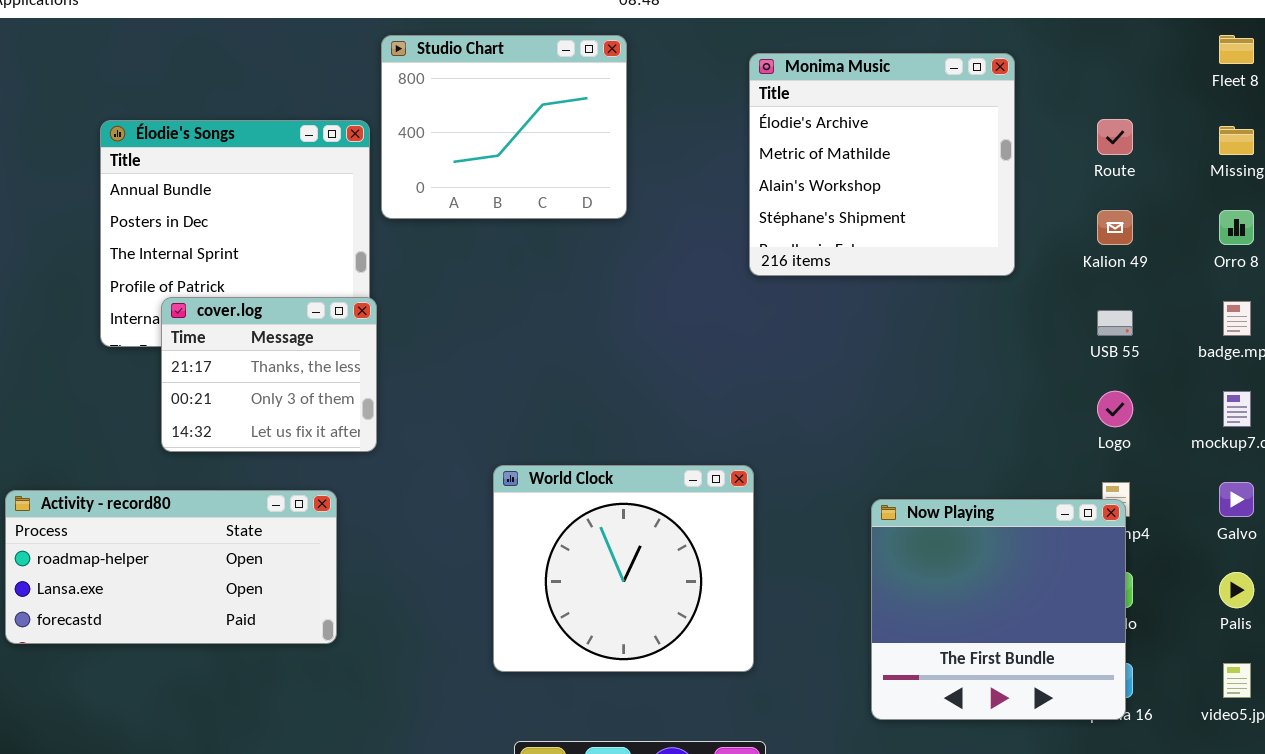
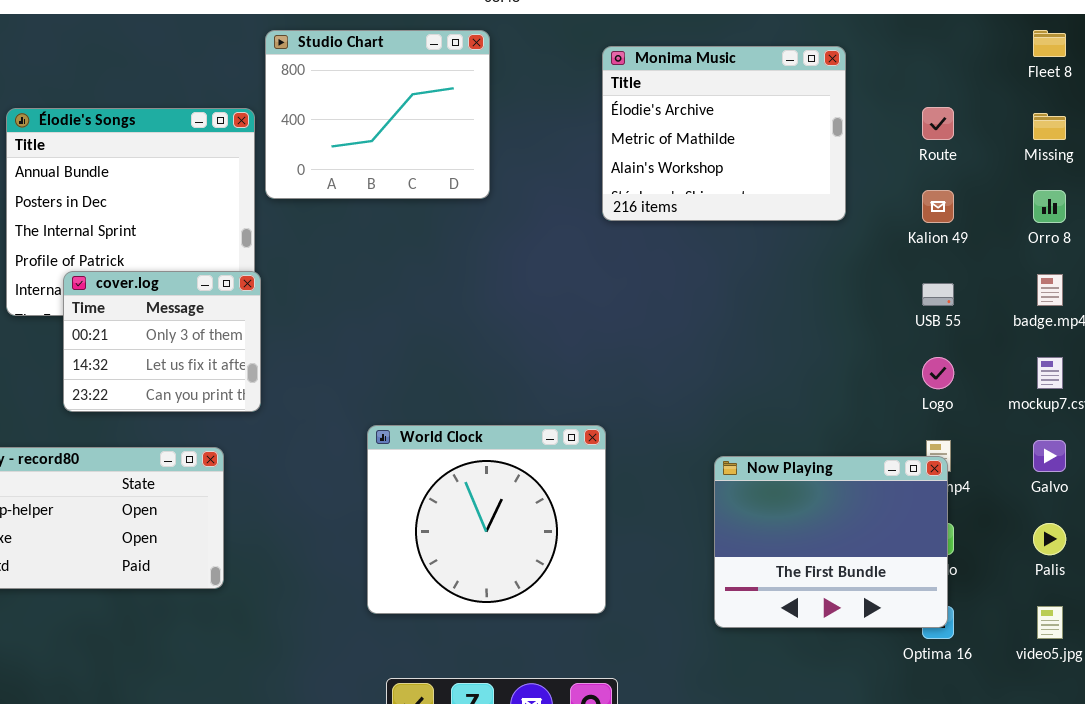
Monima Music: [749,53,1015,276] -> [602,46,846,221], resized
cover.log: [161,297,377,452] -> [63,271,261,412], scrolled down 1 row
Now Playing: [871,499,1126,720] -> [714,456,948,628], resized

